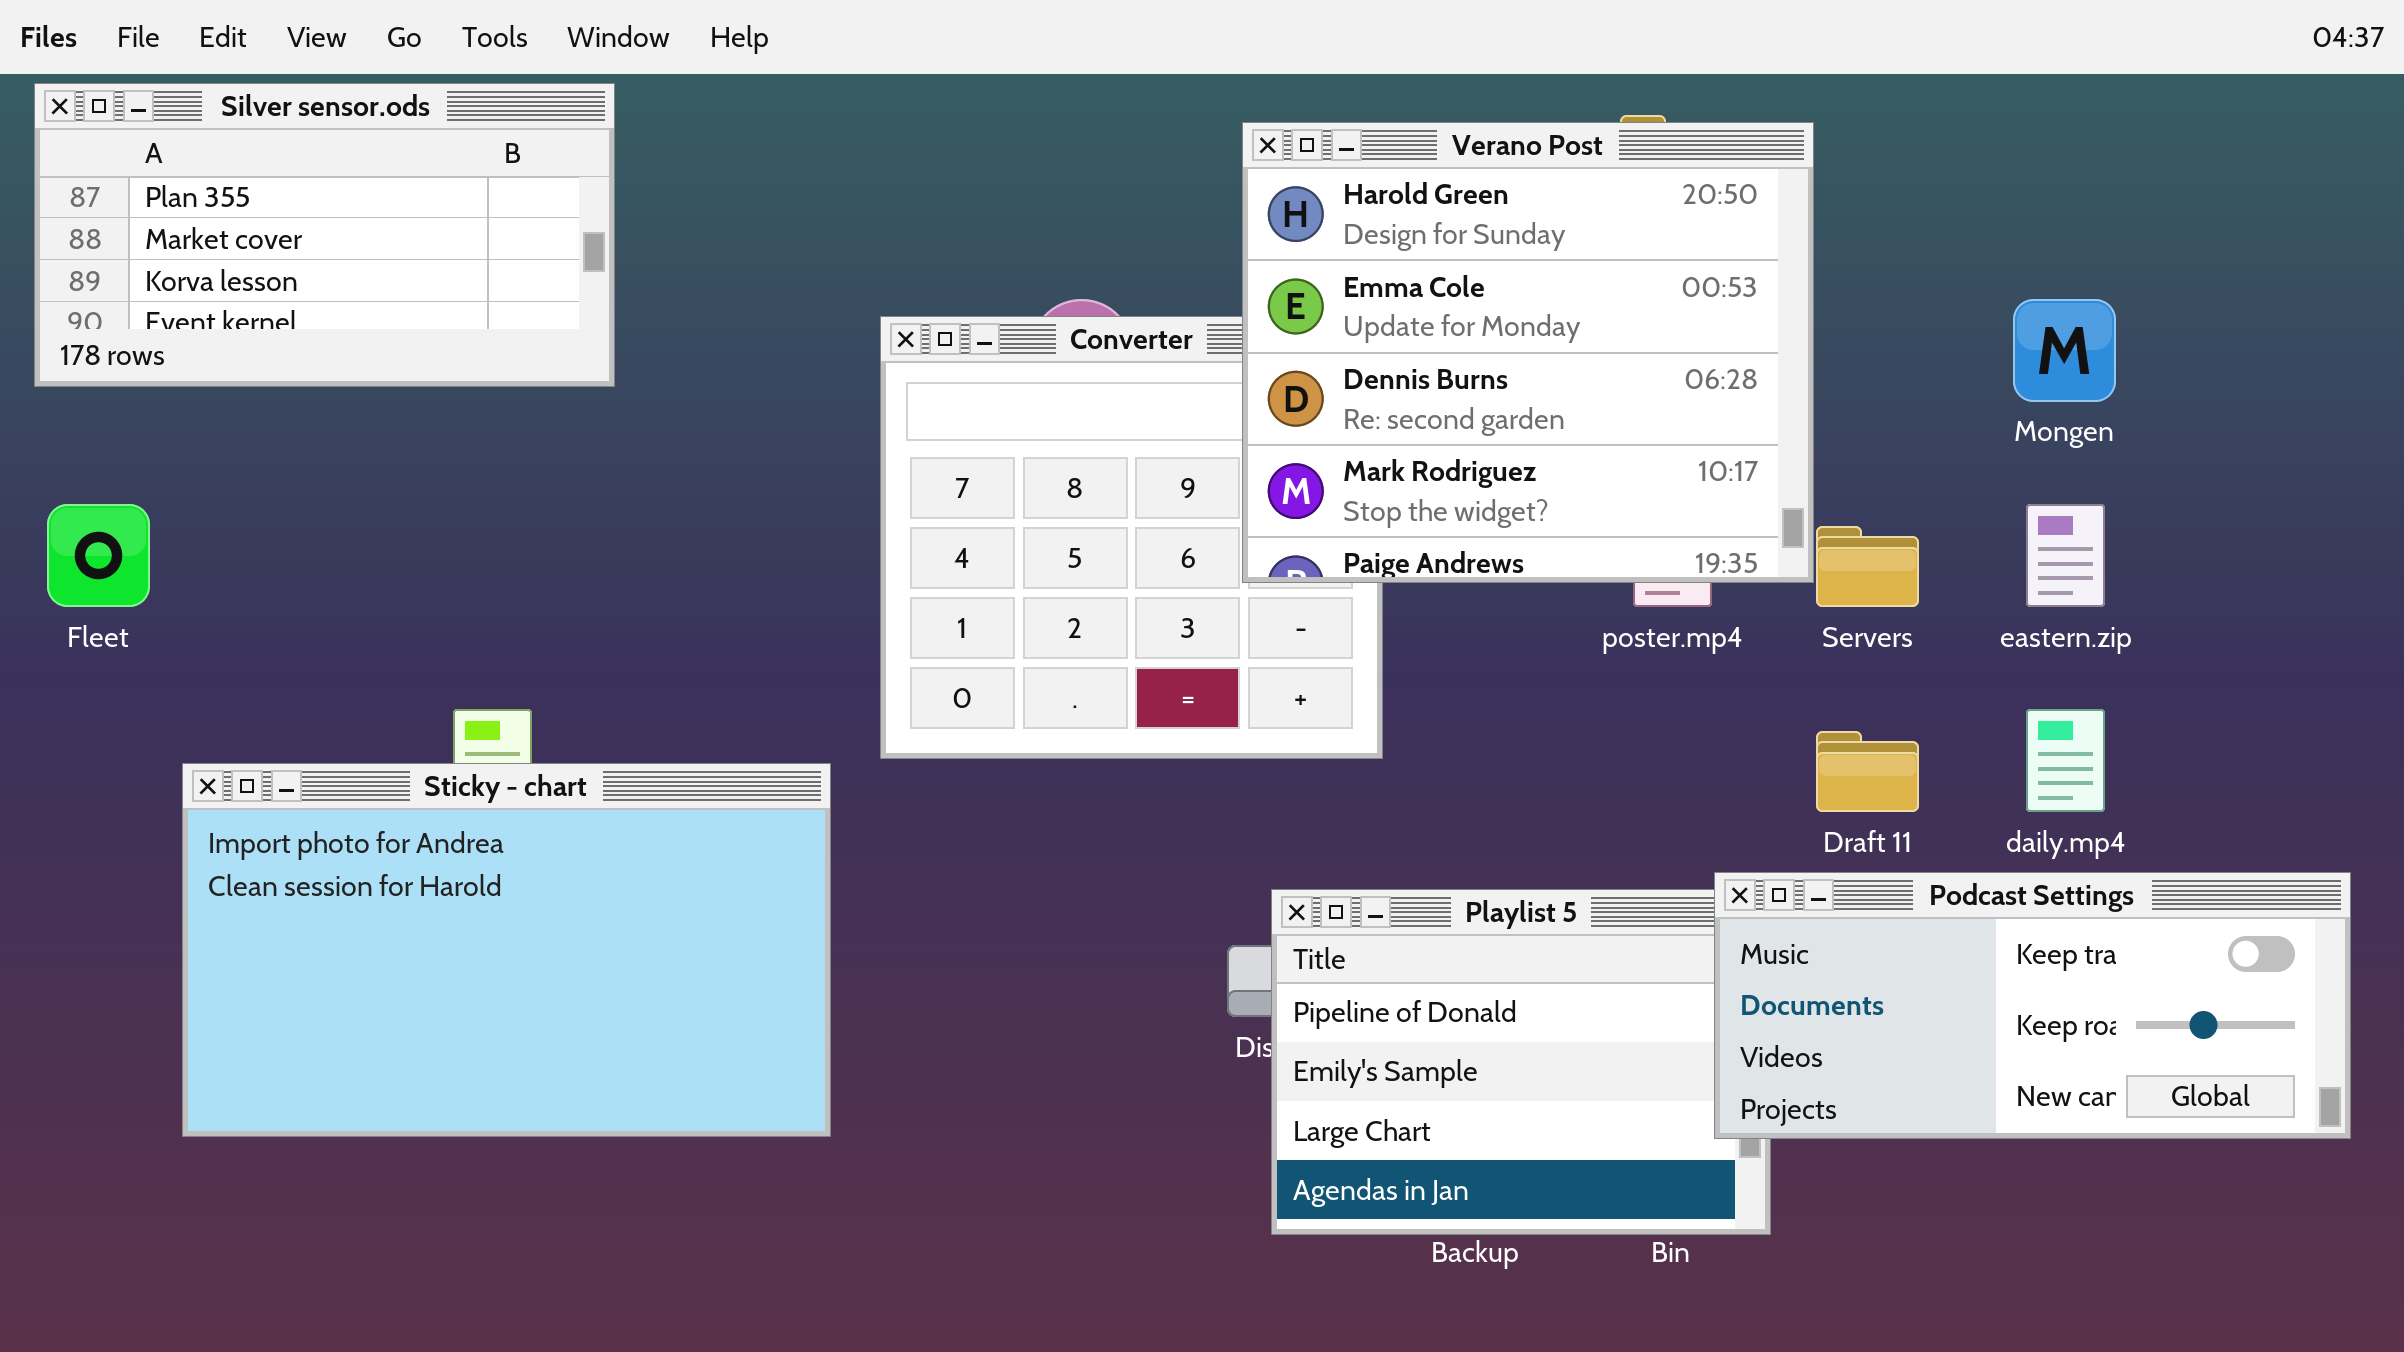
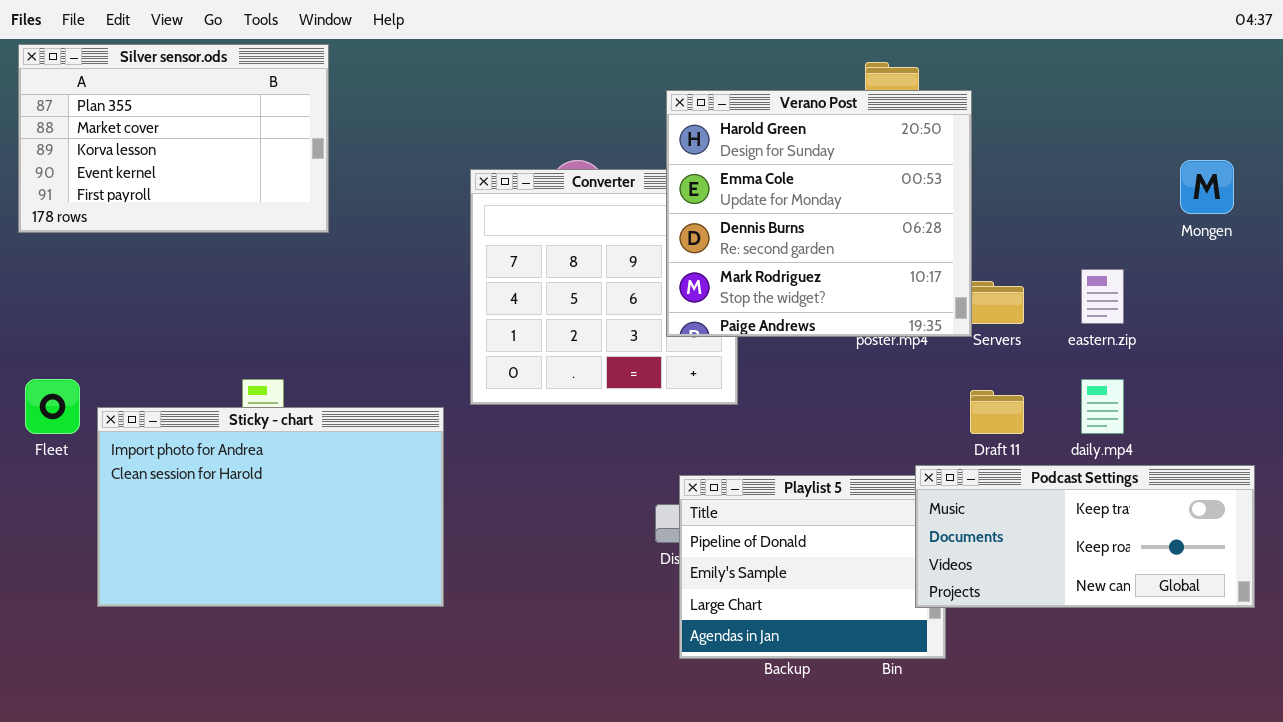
Silver sensor.ods: [34,83,615,387] -> [18,44,329,233], resized
Verano Post: [1242,122,1814,583] -> [666,90,972,337], moved
Mongen: [2013,299,2116,402] -> [1180,160,1234,214], moved
Fleet: [47,504,150,607] -> [25,379,80,434], moved

